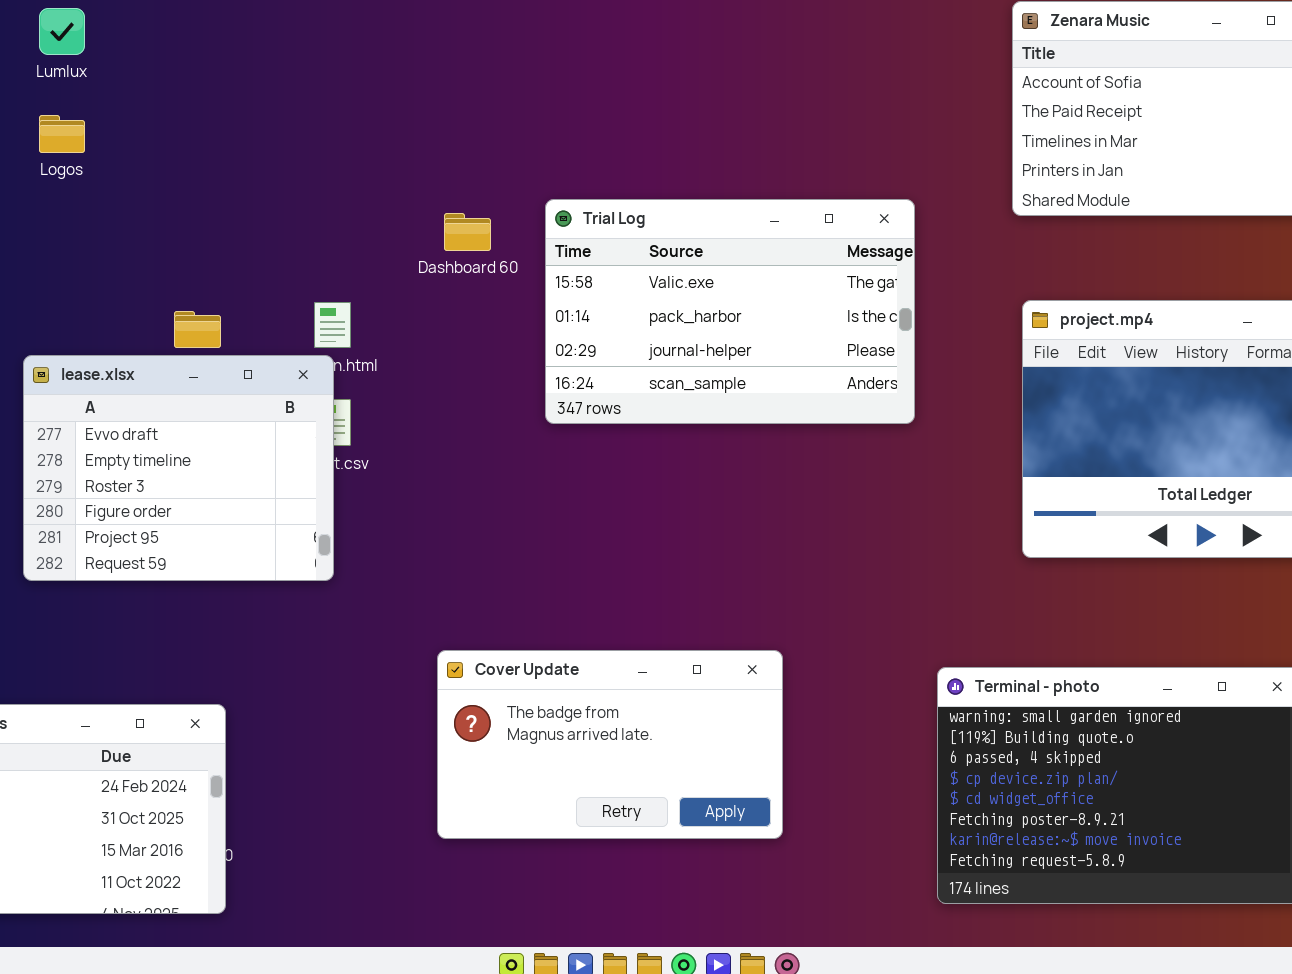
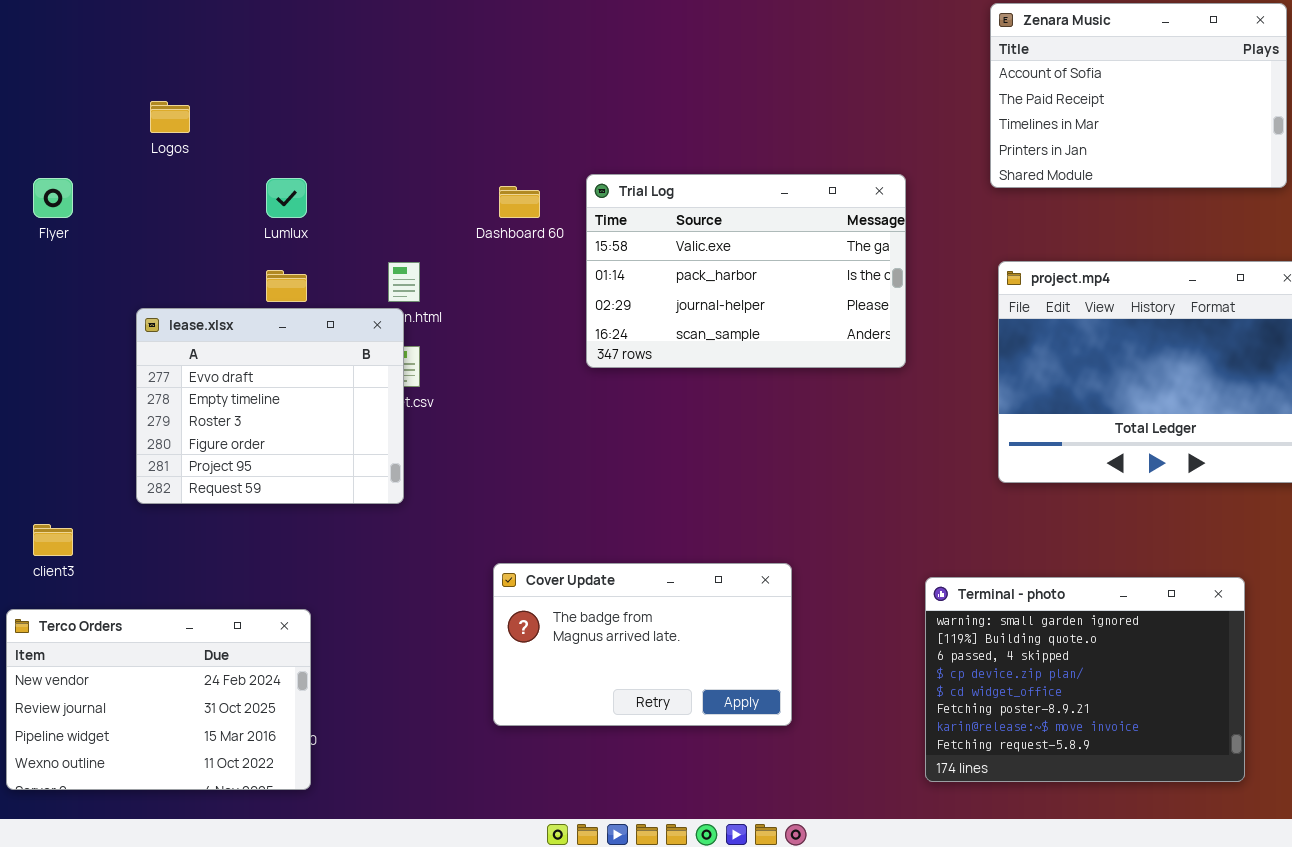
Lumlux: [39,8,85,55] -> [266,178,307,218], moved

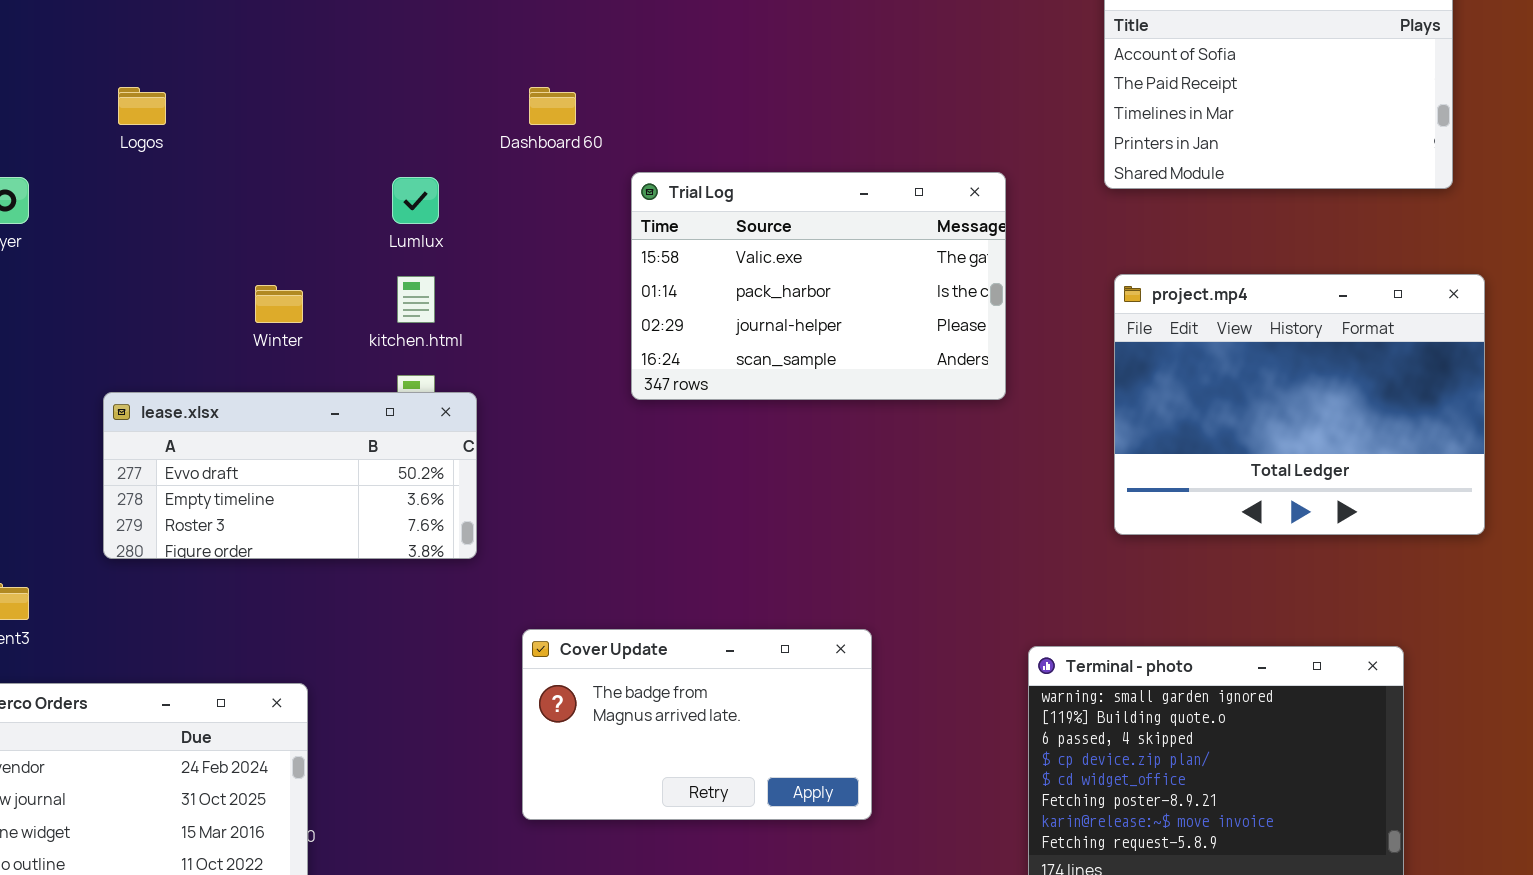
Lumlux: [266,178,307,218] -> [392,177,439,224], moved
Dashboard 60: [499,186,540,218] -> [529,87,576,125], moved
lease.xlsx: [136,308,404,504] -> [103,392,477,559], resized

